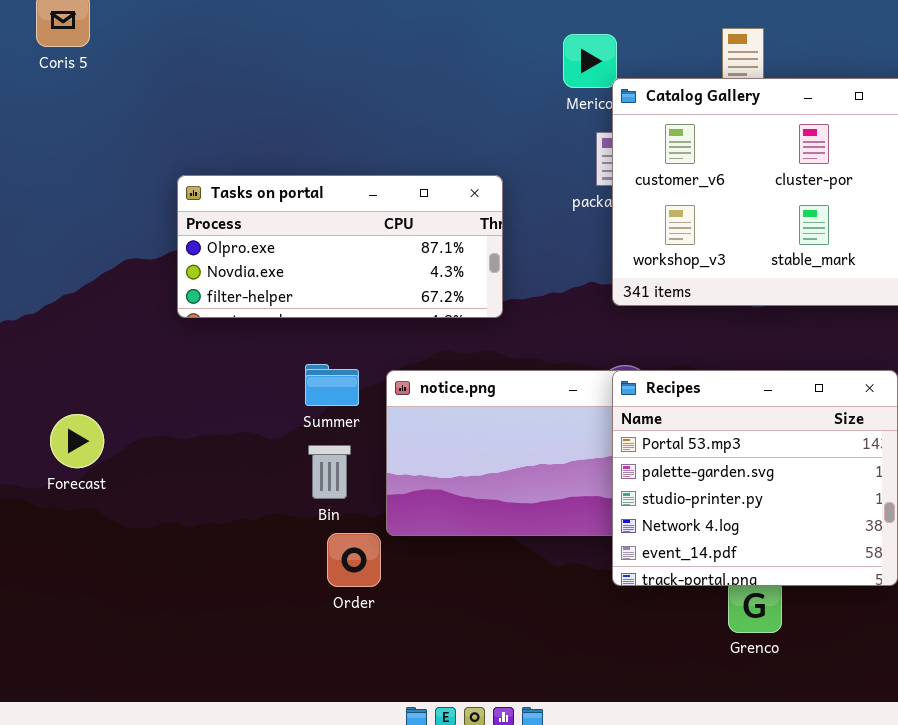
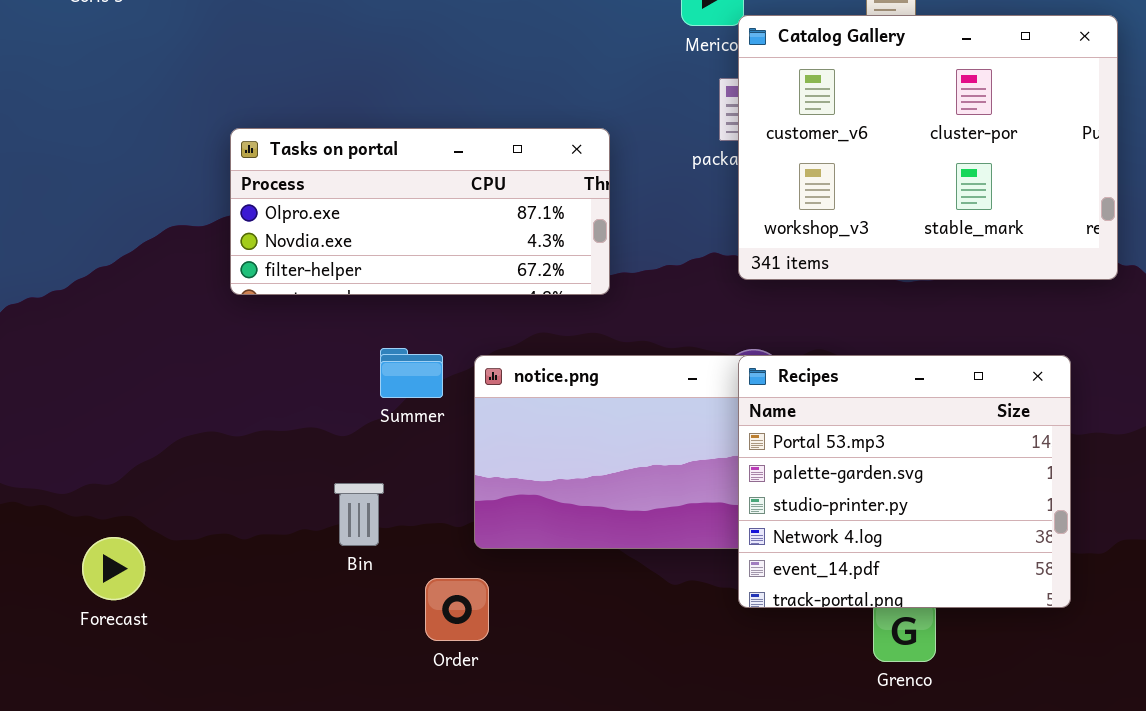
Forecast: [50,414,104,468] -> [82,537,145,600], moved
Bin: [308,445,351,499] -> [334,483,384,546], moved
Order: [327,533,381,587] -> [425,578,489,641], moved

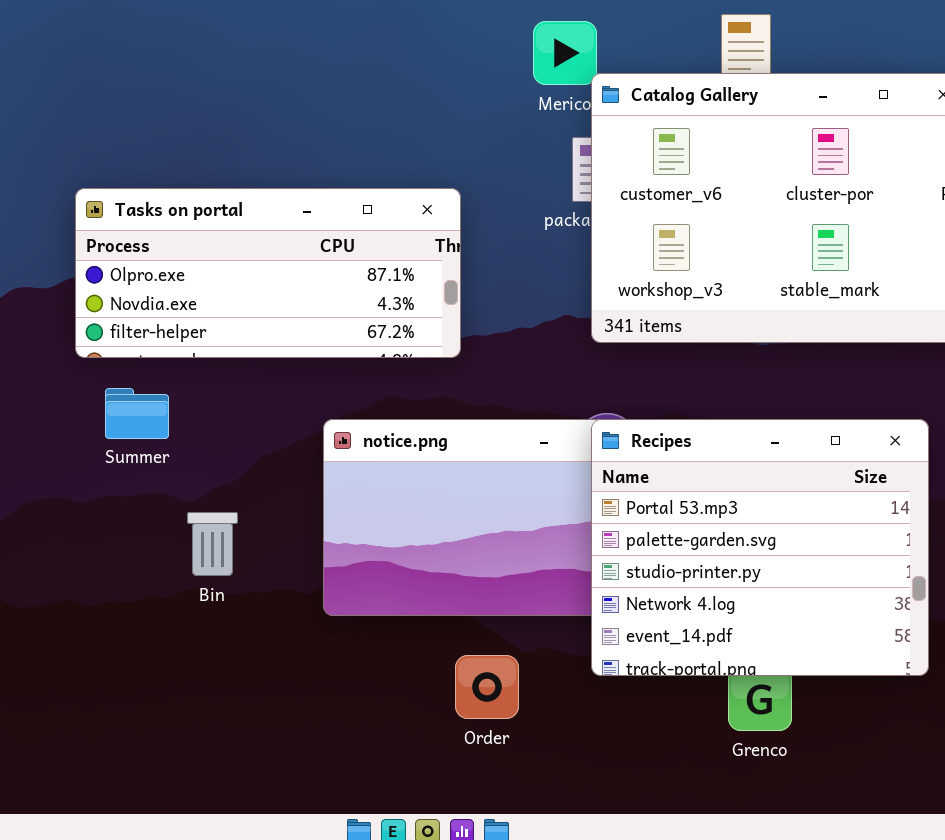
Summer: [380,348,443,398] -> [105,388,169,439], moved
Bin: [334,483,384,546] -> [187,512,238,576], moved
Order: [425,578,489,641] -> [455,655,519,719], moved

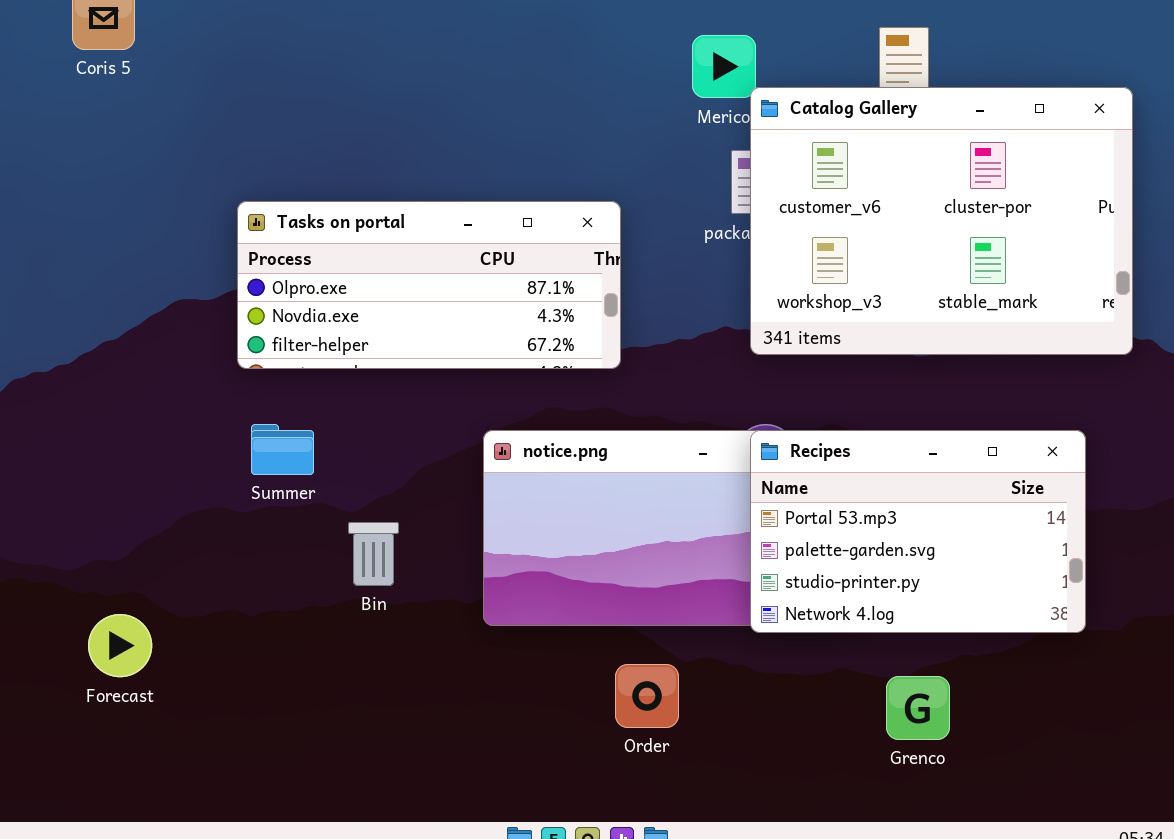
Summer: [105,388,169,439] -> [251,424,314,475], moved
Recipes: [591,419,929,676] -> [750,430,1086,633], resized

